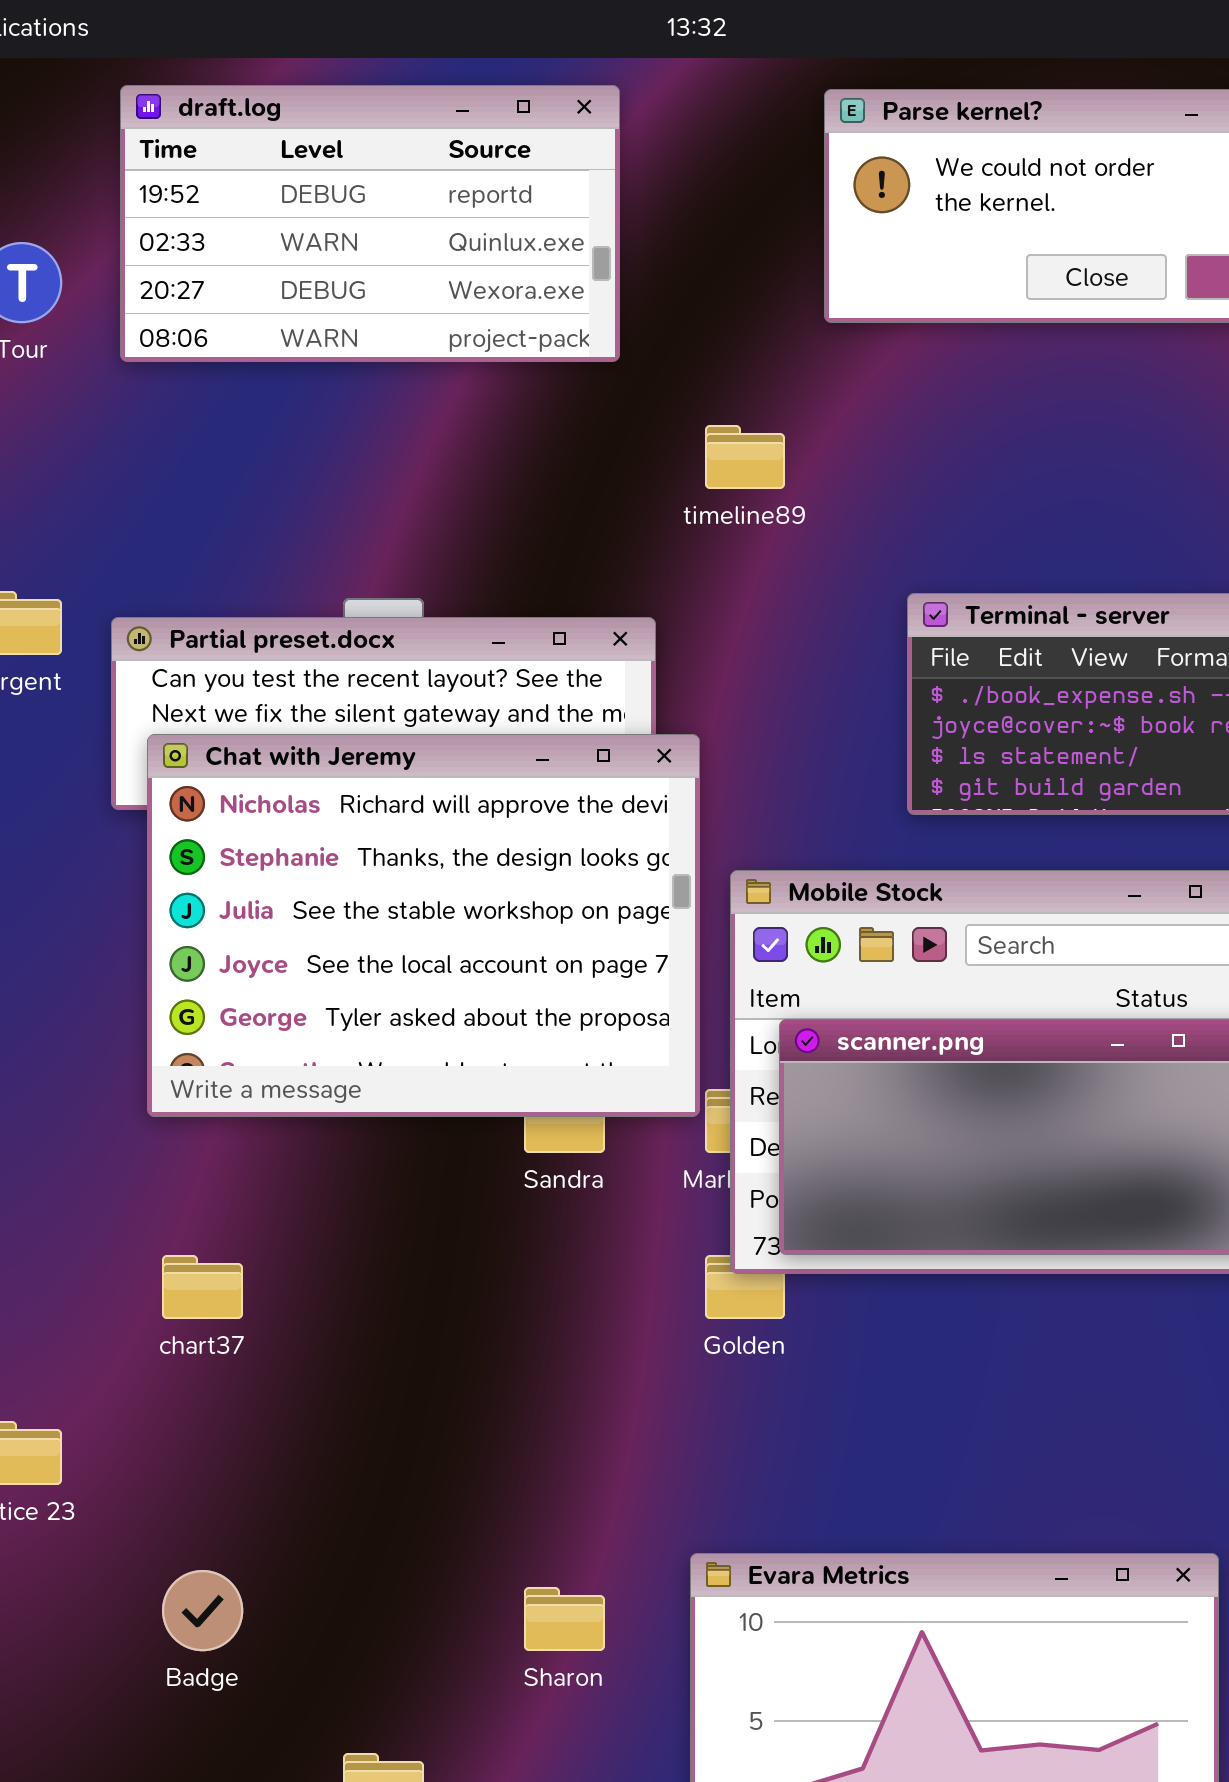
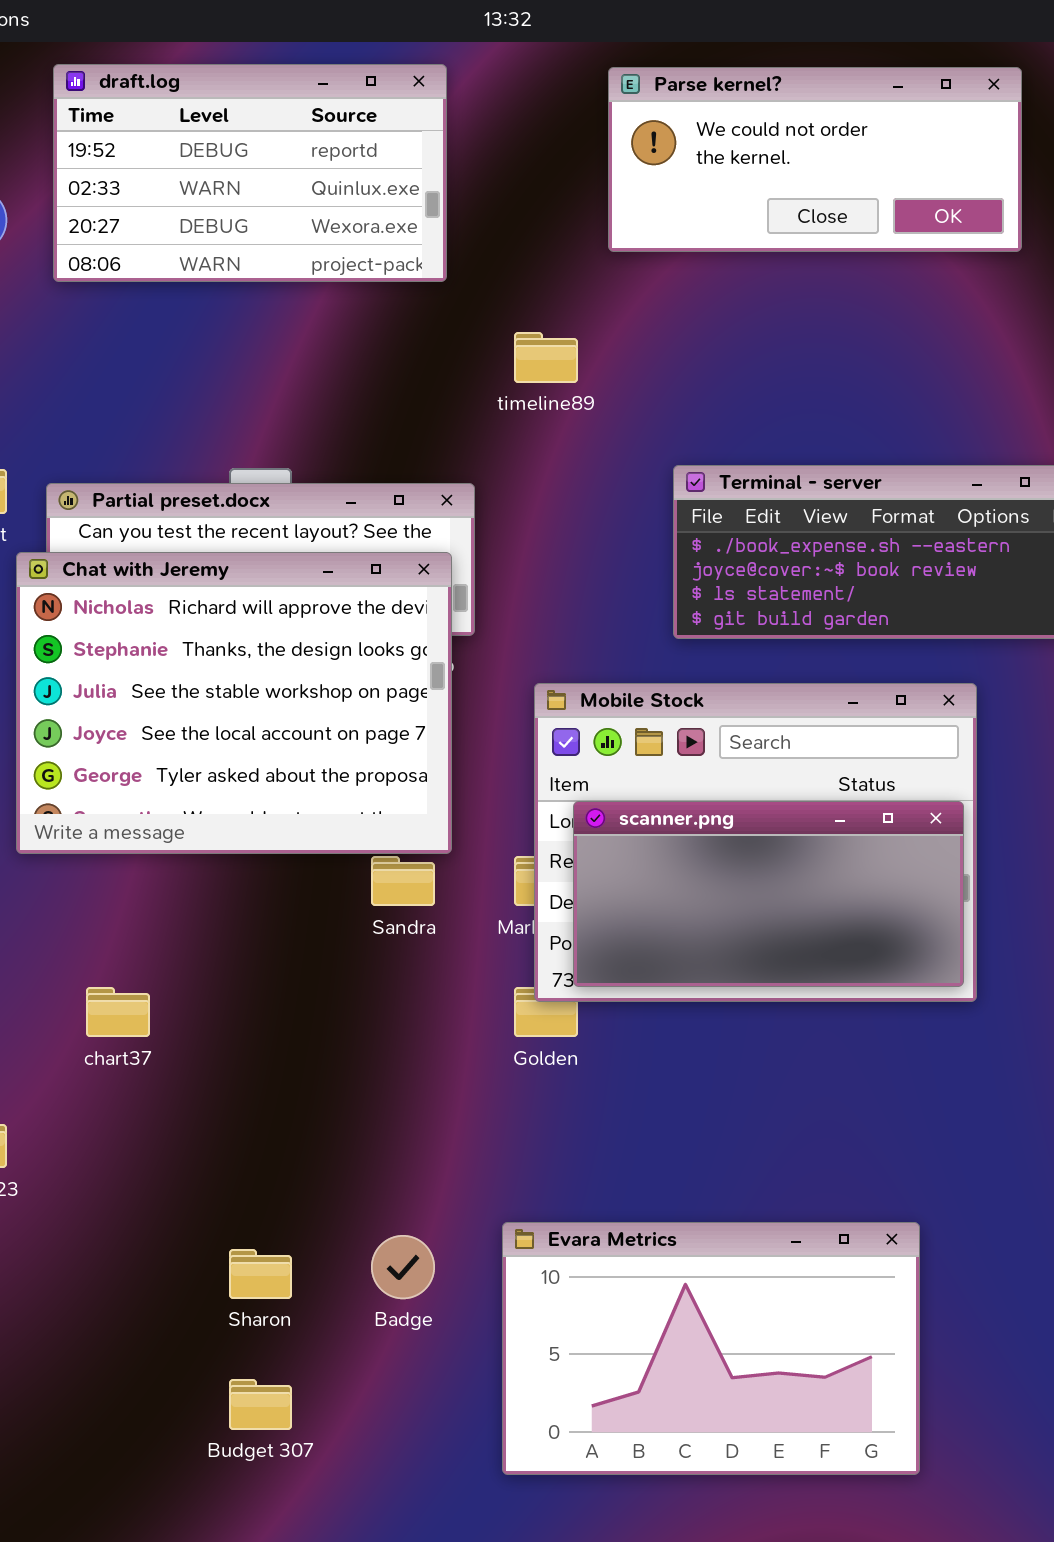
Chat with Jeremy: [147,734,700,1117] -> [16,552,452,854], moved
Badge: [162,1570,243,1651] -> [371,1235,435,1299], moved
Sharon: [524,1587,605,1651] -> [229,1249,292,1299], moved

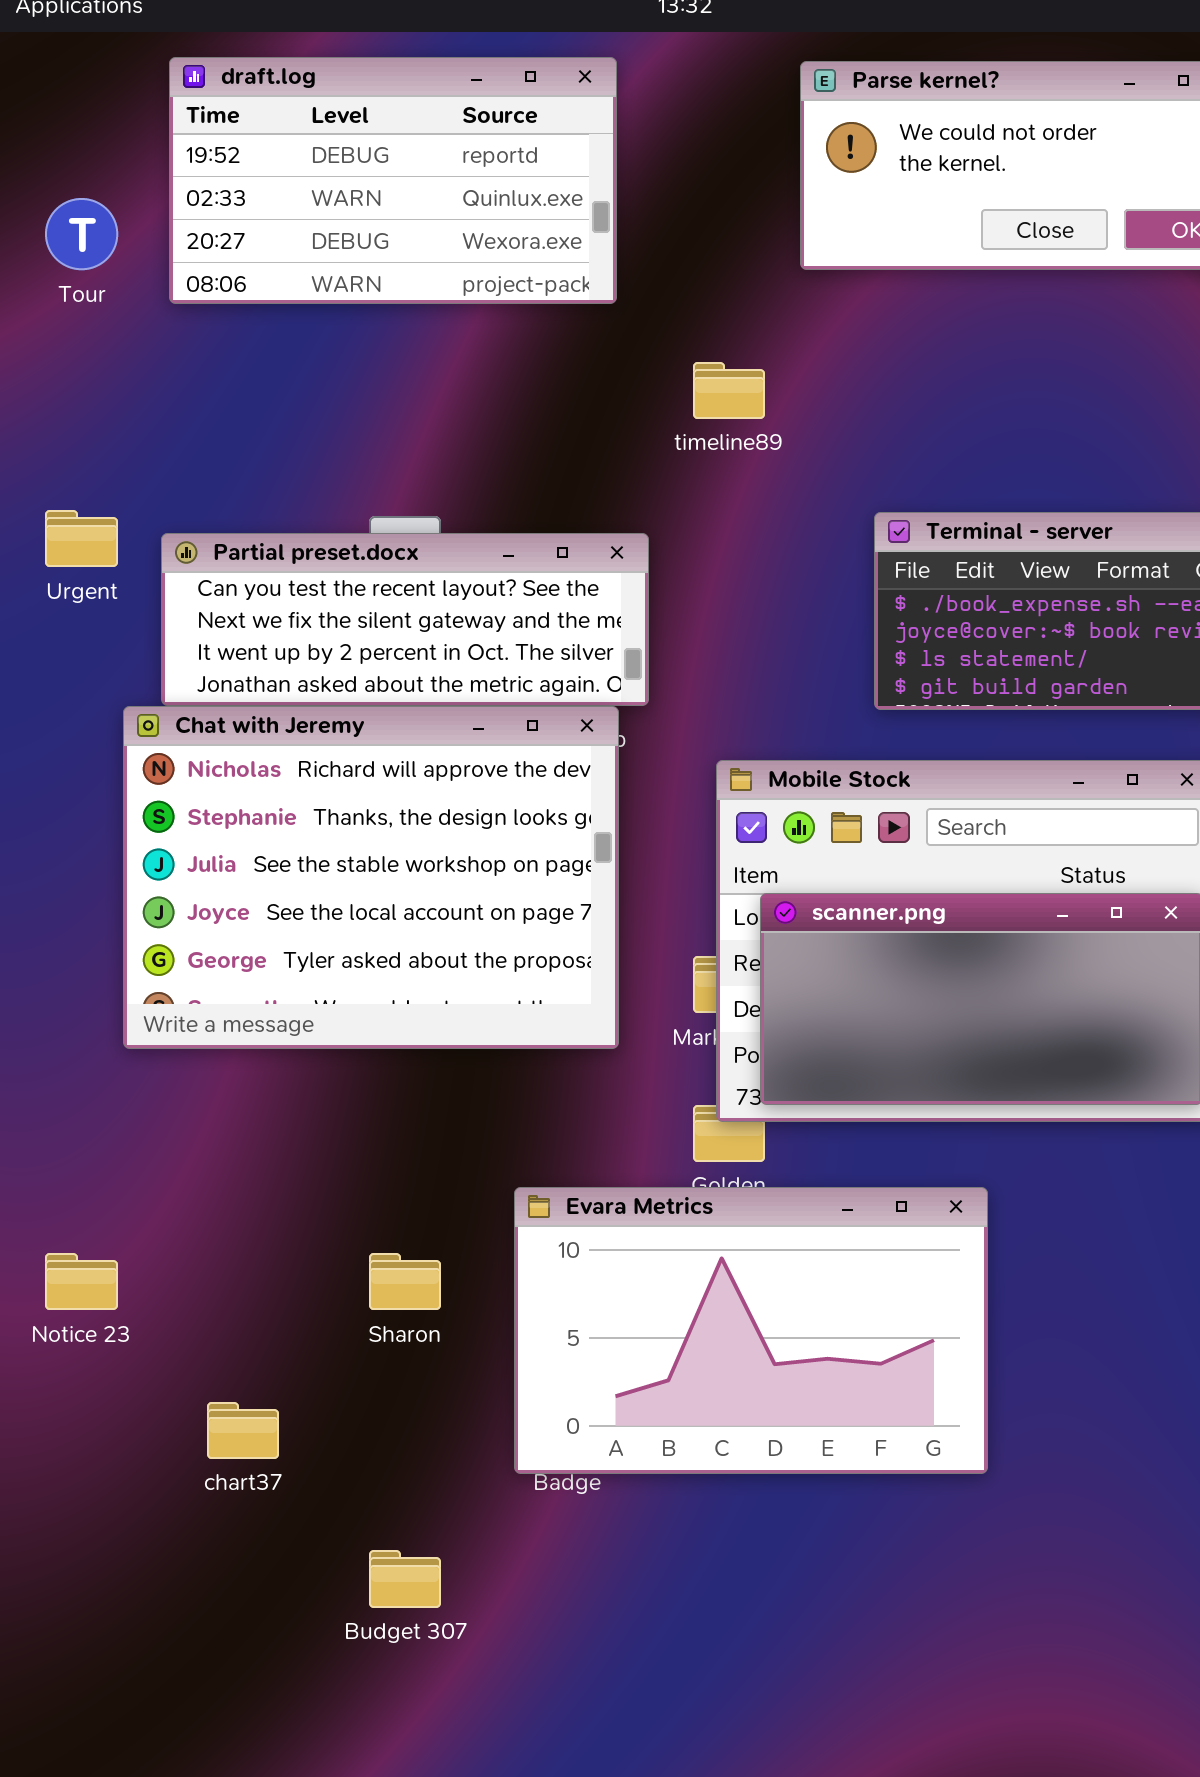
Chat with Jeremy: [16,552,452,854] -> [123,706,619,1049], moved
chart37: [86,987,150,1037] -> [207,1402,279,1459], moved
Evara Metrics: [502,1222,920,1475] -> [514,1187,988,1474], moved
Sharon: [229,1249,292,1299] -> [369,1253,441,1310], moved

